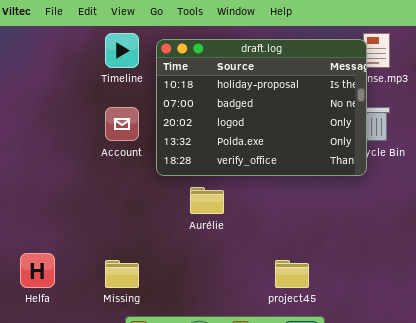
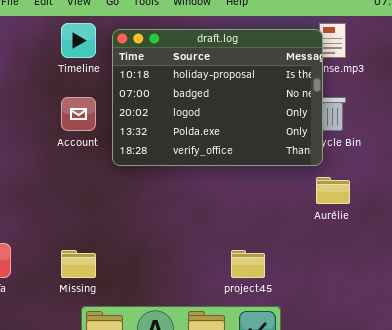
Aurélie: [190,187,224,214] -> [316,177,350,204], moved

